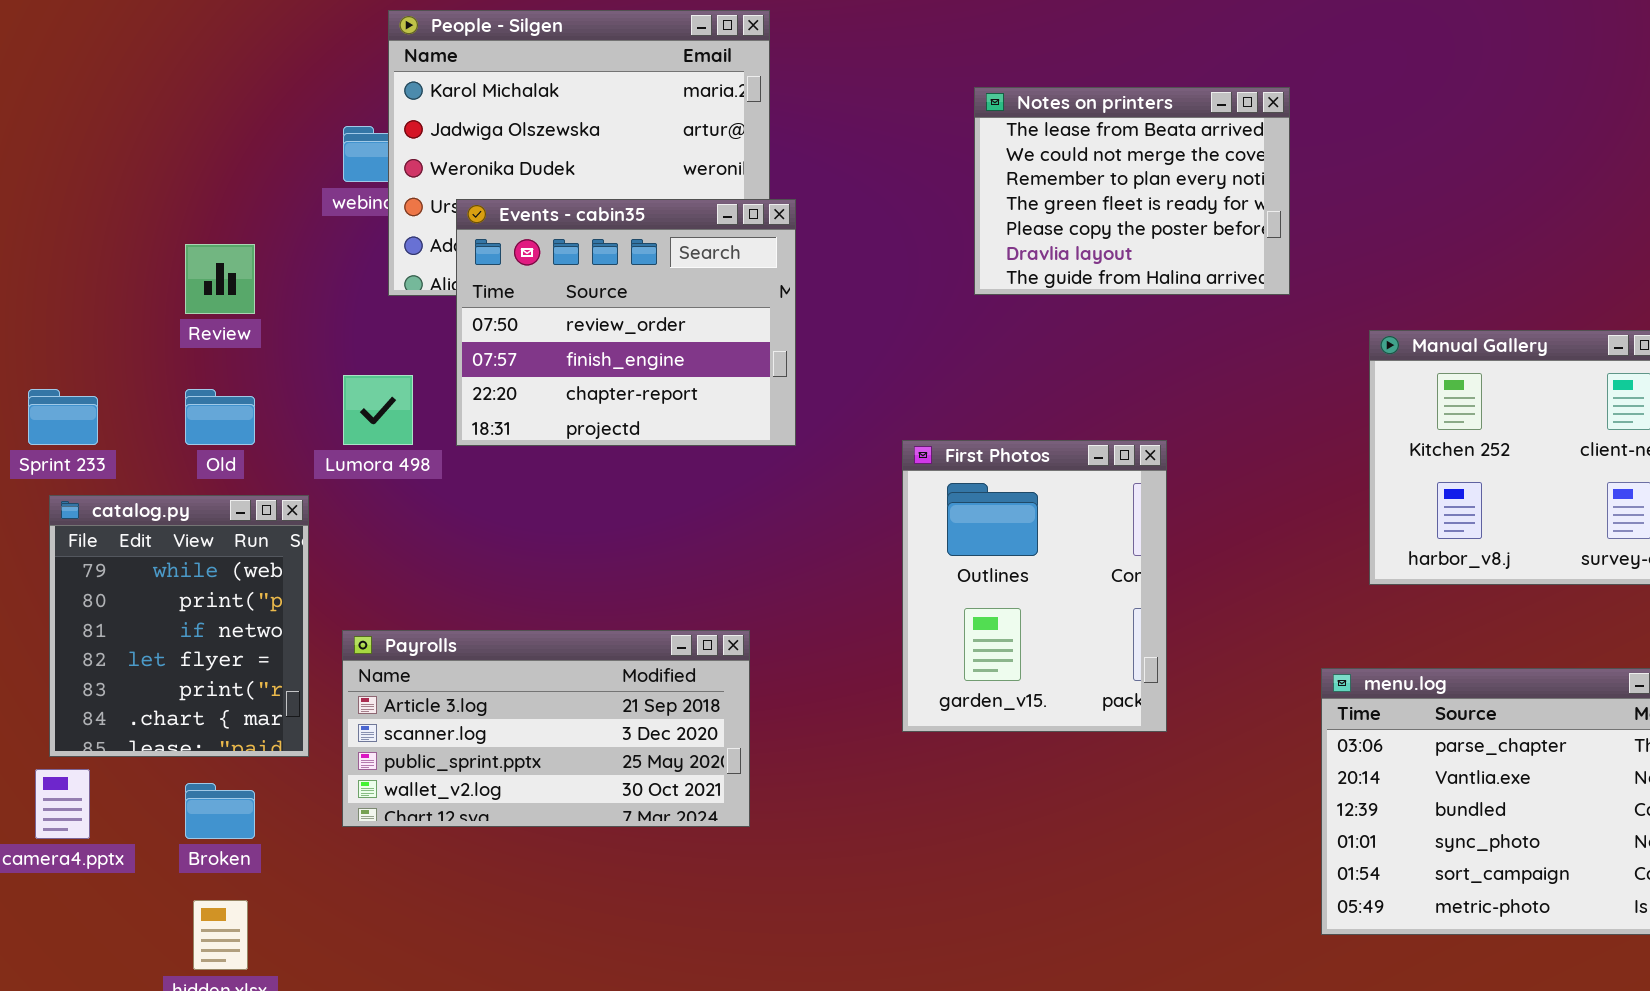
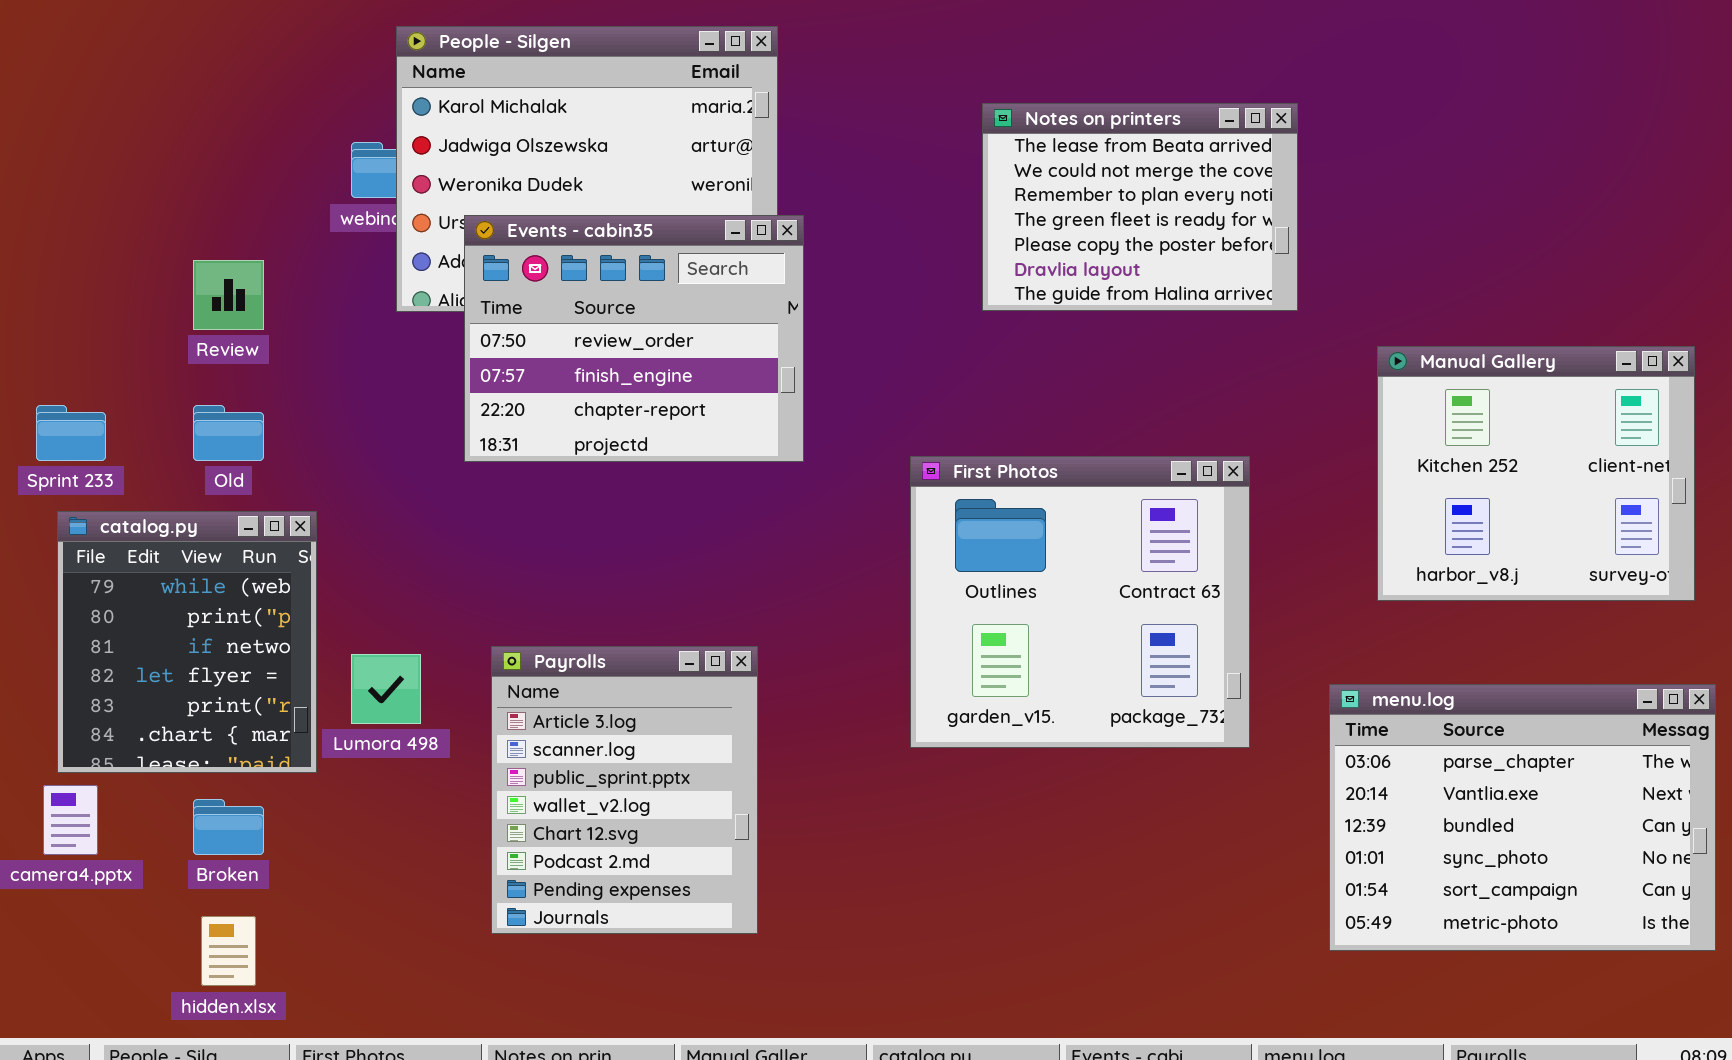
Lumora 498: [343,375,413,445] -> [351,654,421,724], moved
First Photos: [902,440,1167,732] -> [910,456,1250,748], resized
Payrolls: [342,630,750,827] -> [491,646,758,934], resized

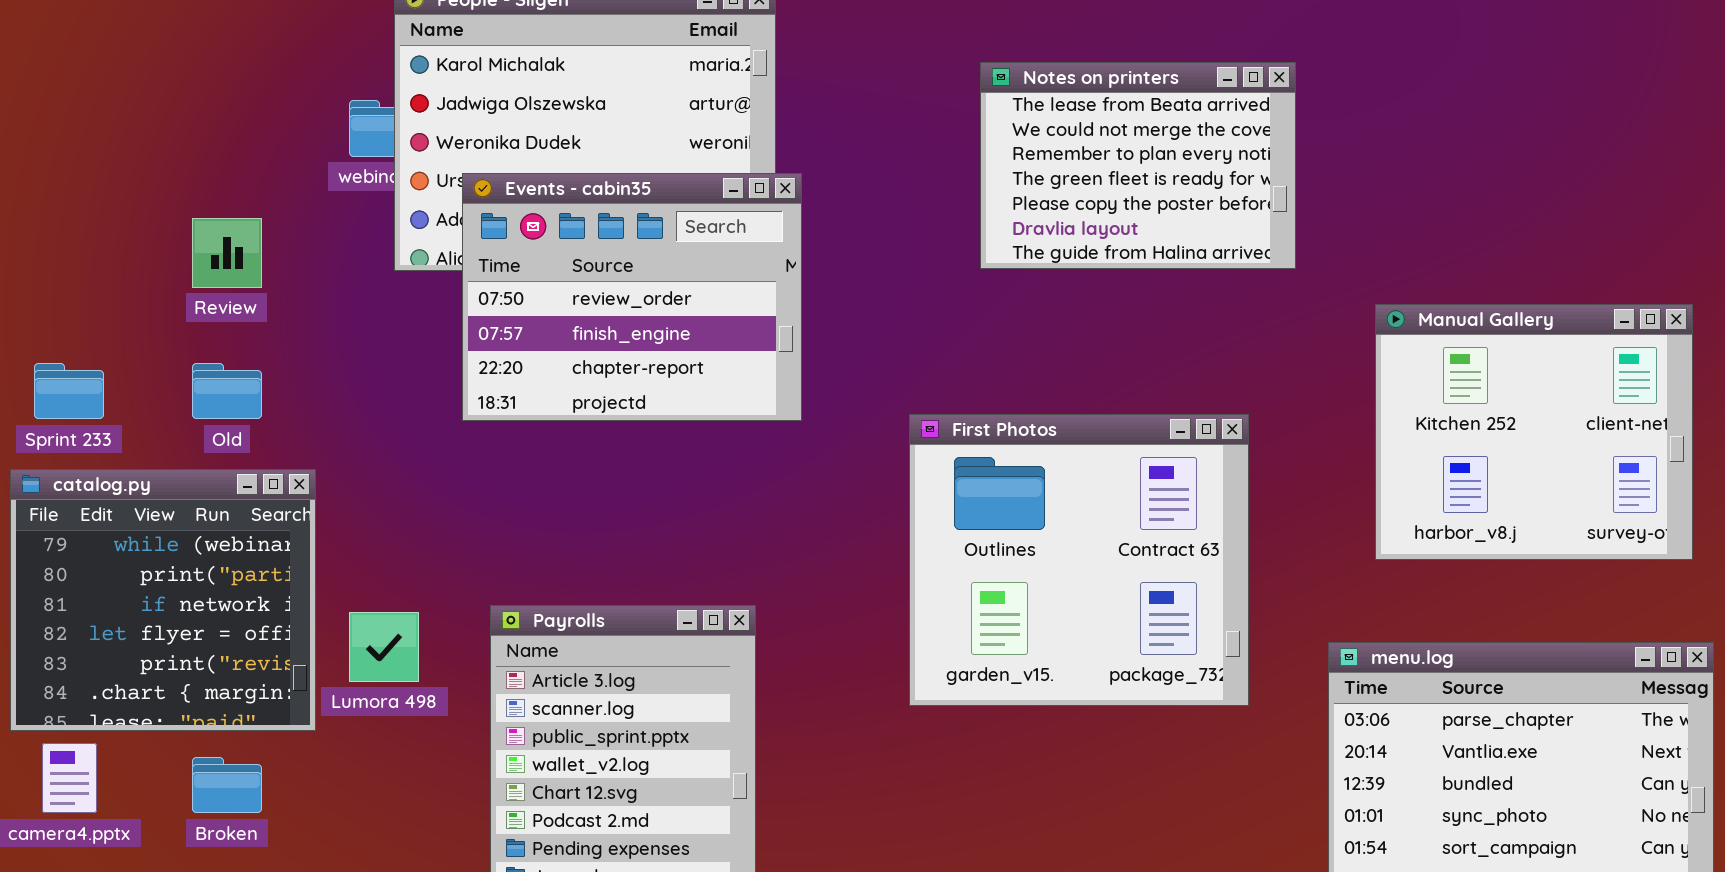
catalog.py: [57,511,317,773] -> [10,469,316,731], resized

